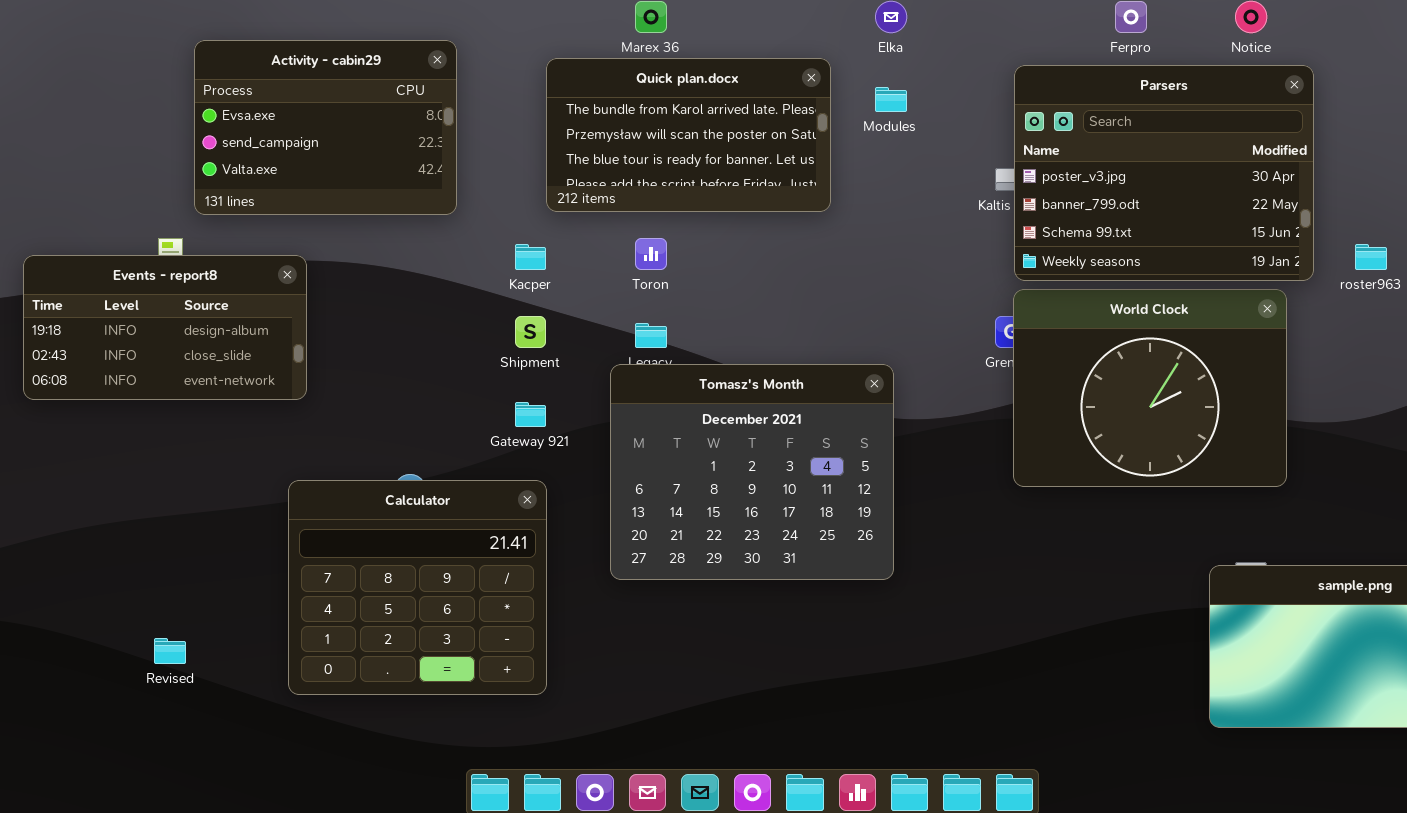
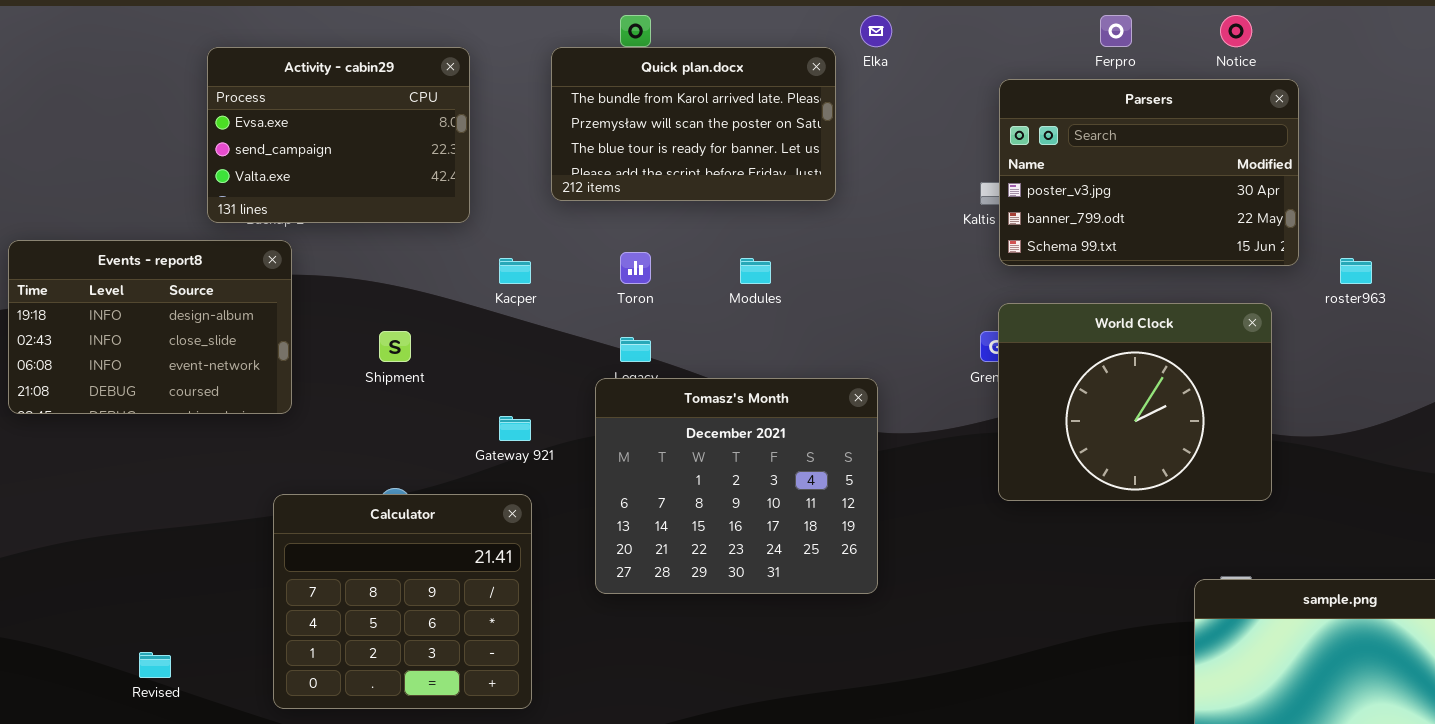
Activity - cabin29: [194,40,457,215] -> [207,47,470,223], moved
Quick plan.docx: [546,58,831,212] -> [551,47,836,201], moved
Parsers: [1014,65,1314,281] -> [999,79,1299,266], resized
Modules: [875,87,907,112] -> [740,258,771,284], moved
Events - report8: [23,255,307,400] -> [8,240,292,414], resized
Shipment: [515,316,546,348] -> [379,331,411,362], moved

